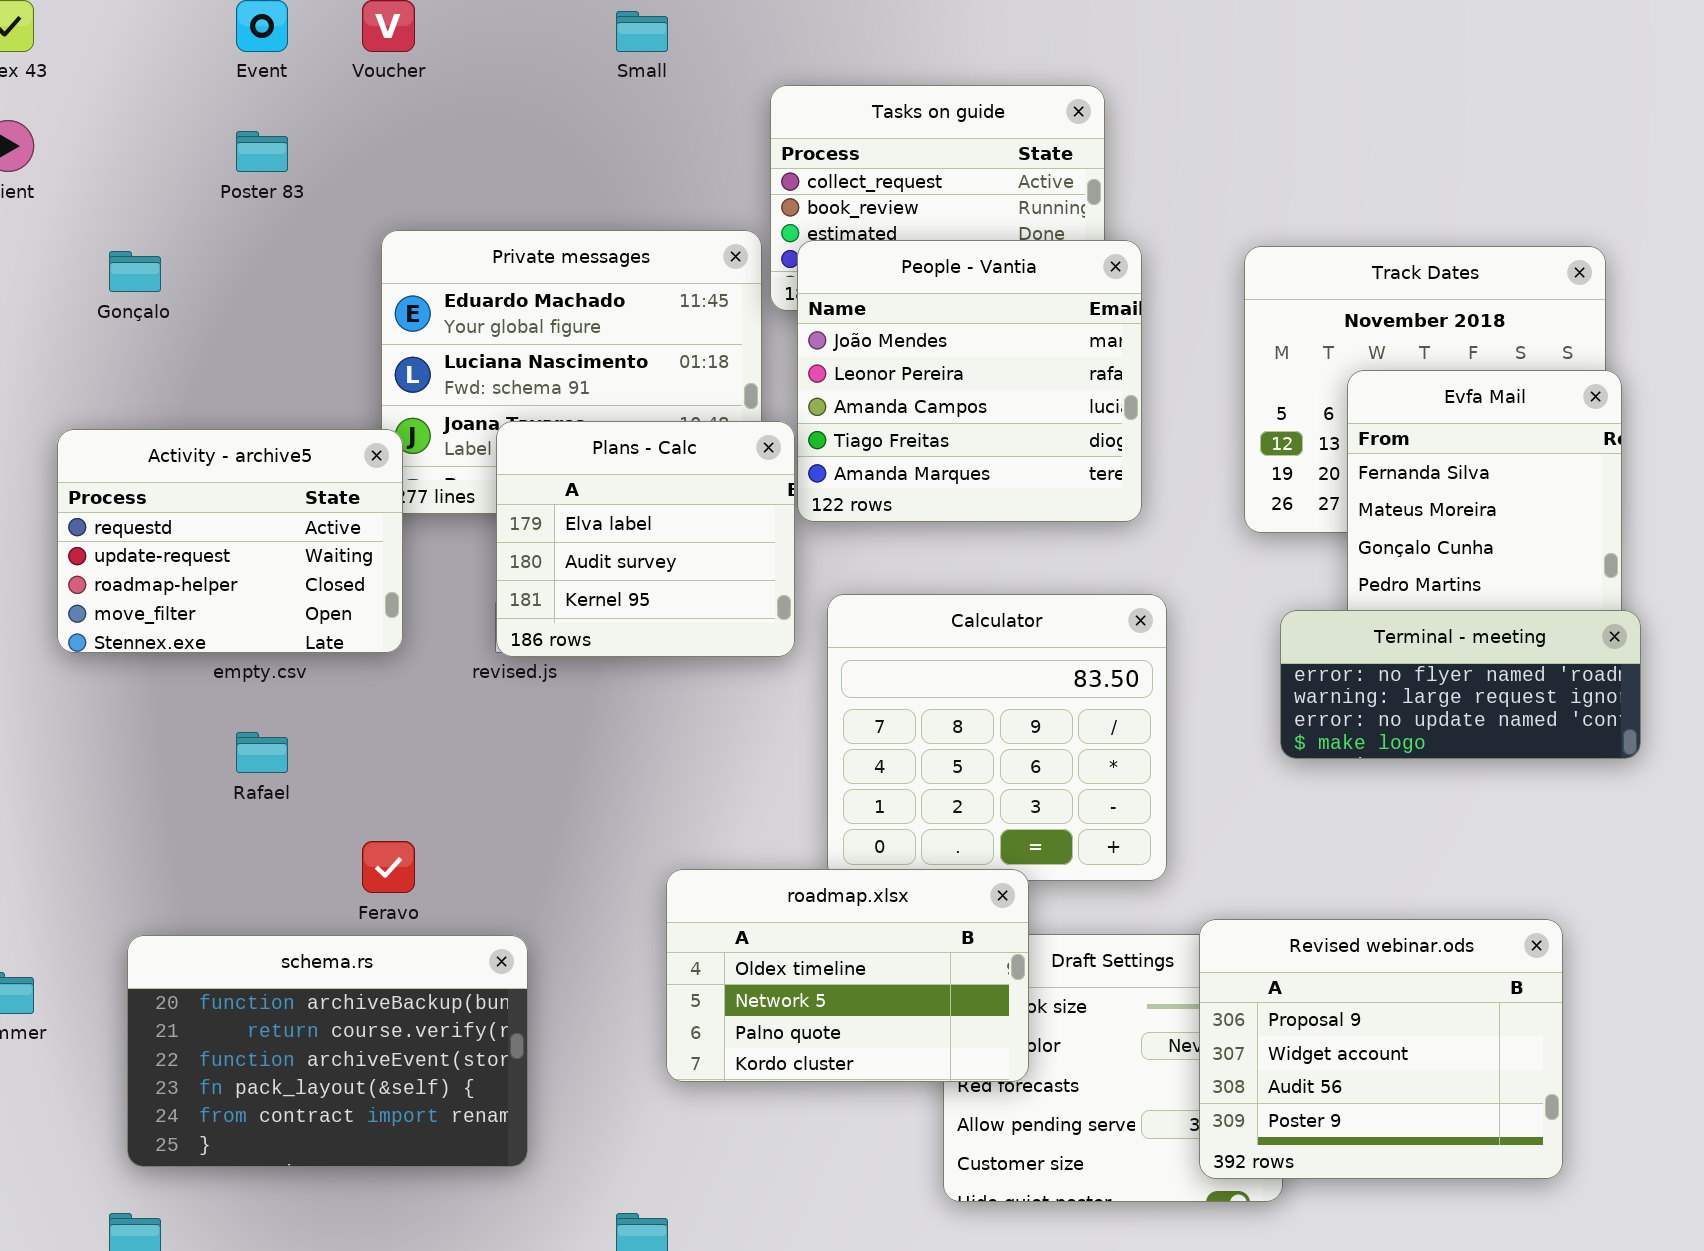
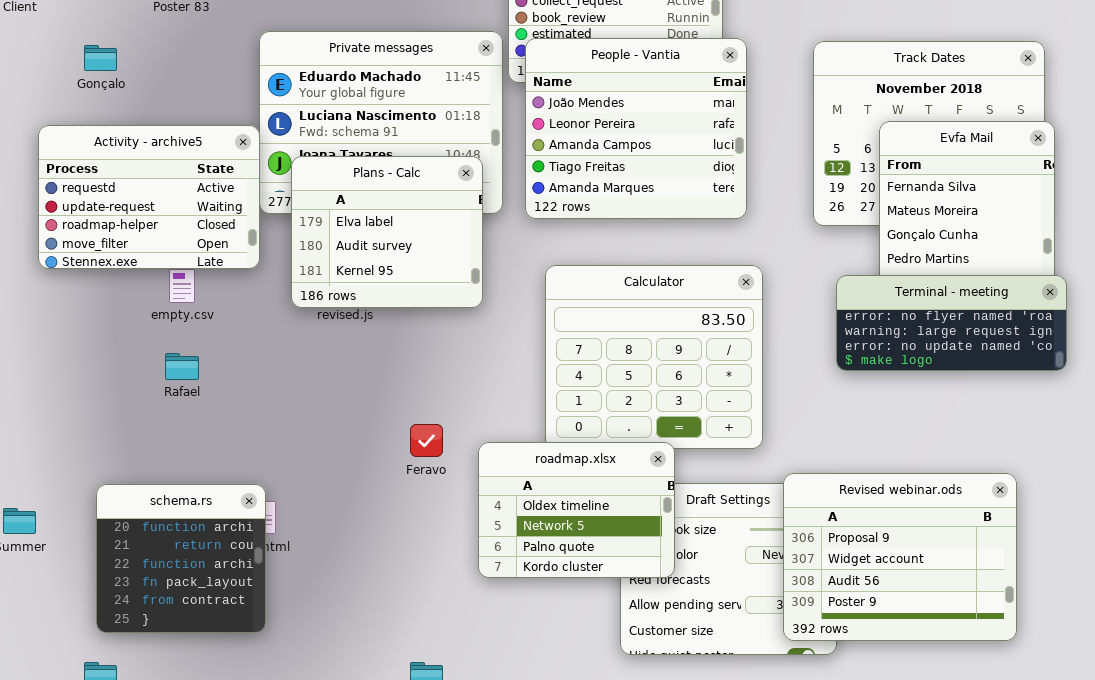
Plans - Calc: [496,421,795,657] -> [291,156,483,308], moved
Activity - archive5: [57,429,403,653] -> [38,125,260,269], moved
Feravo: [362,841,415,893] -> [410,424,443,457], moved
roadmap.xlsx: [666,869,1029,1082] -> [478,442,675,578], resized
schema.rs: [127,935,528,1167] -> [96,484,266,633], resized

